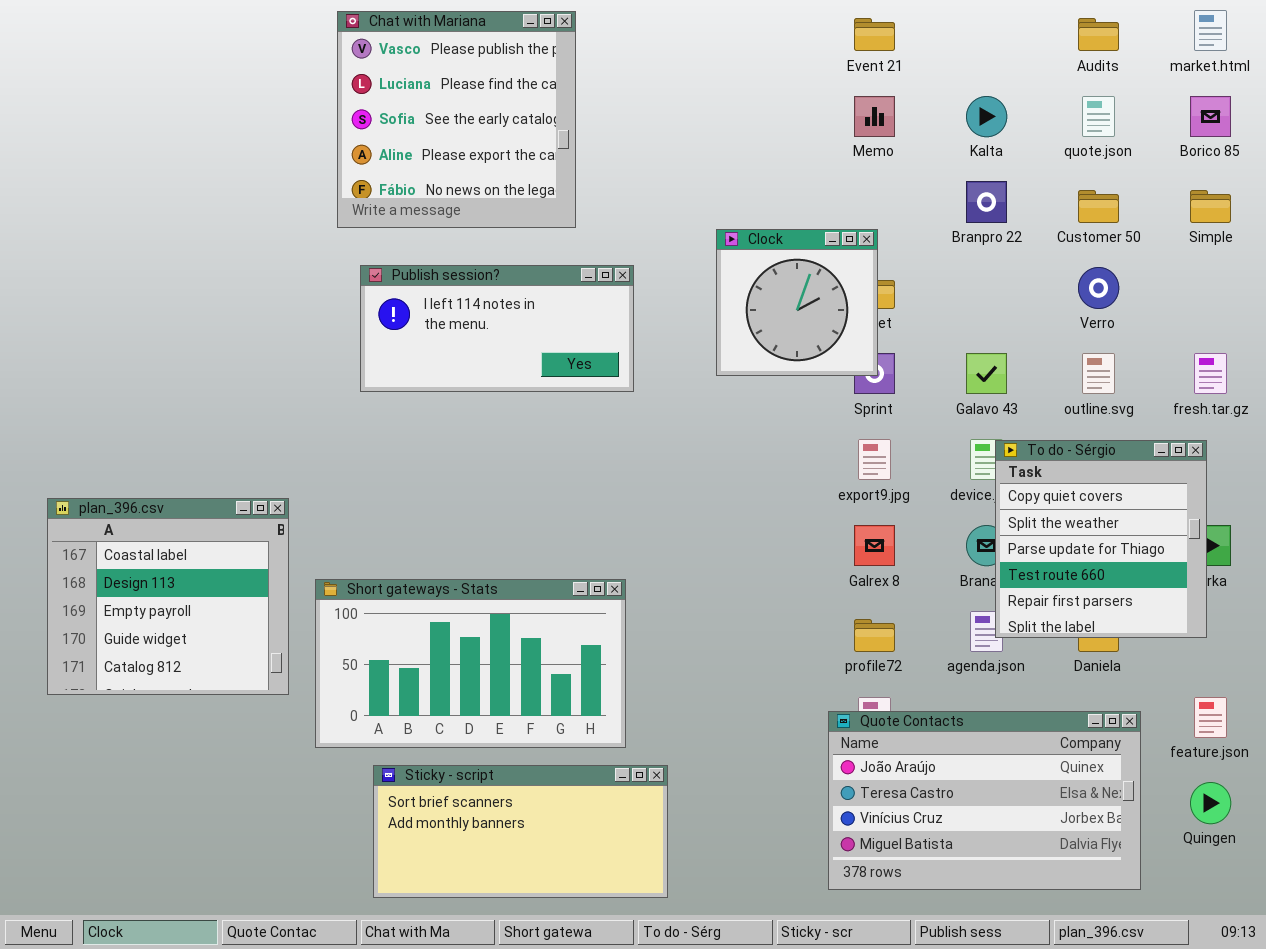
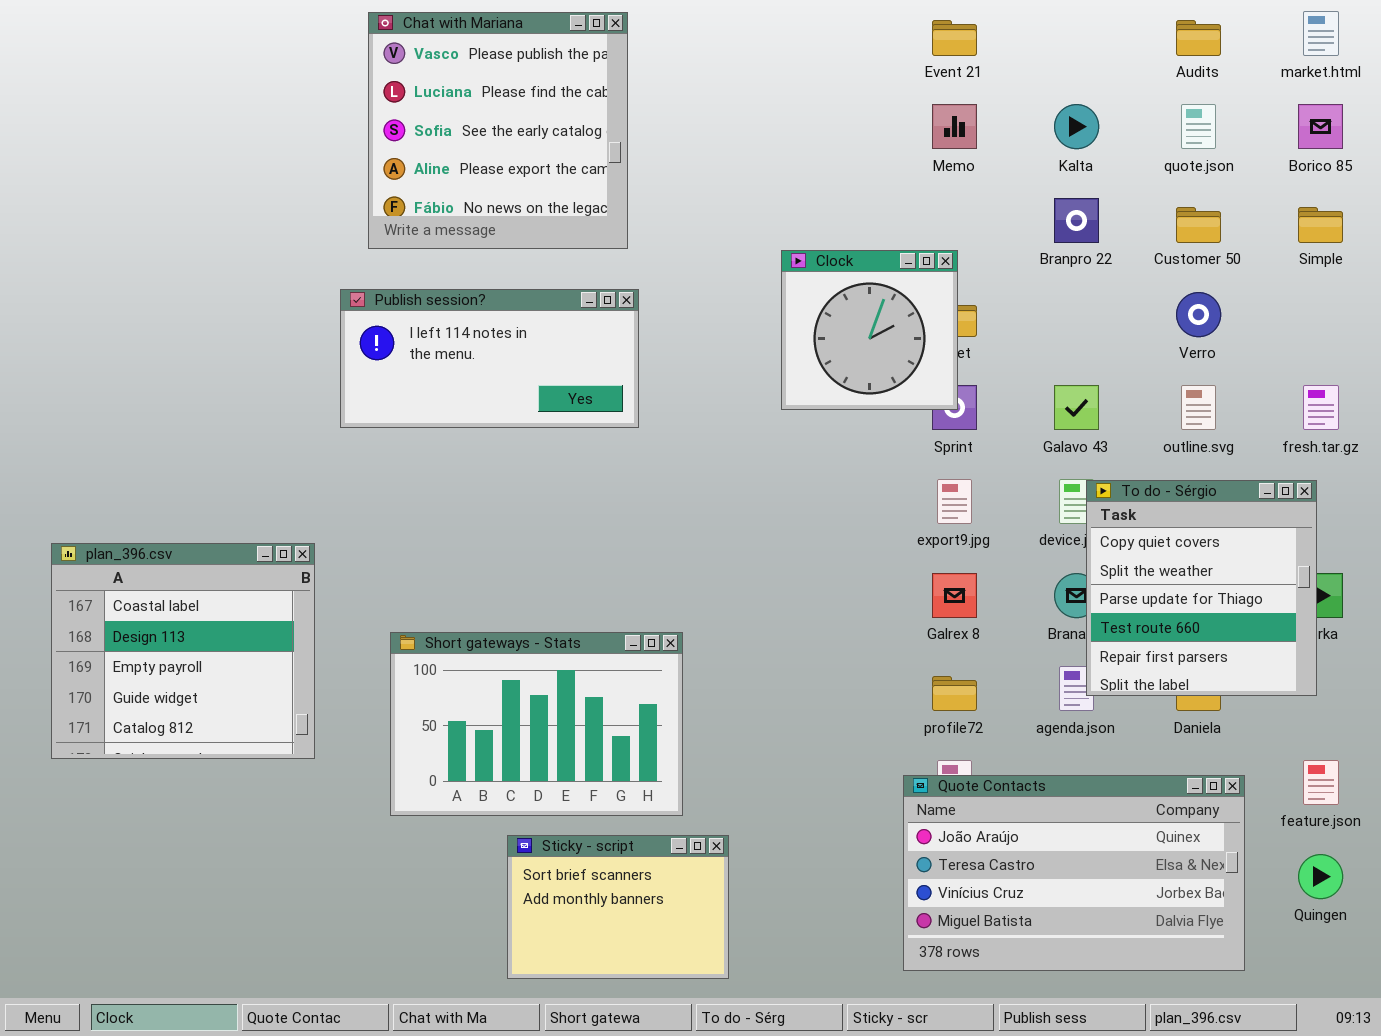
Publish session?: [360,265,634,392] -> [340,289,639,428], moved
Short gateways - Stats: [315,579,626,748] -> [390,632,683,816], resized
Sticky - script: [373,765,668,898] -> [507,835,729,979], resized

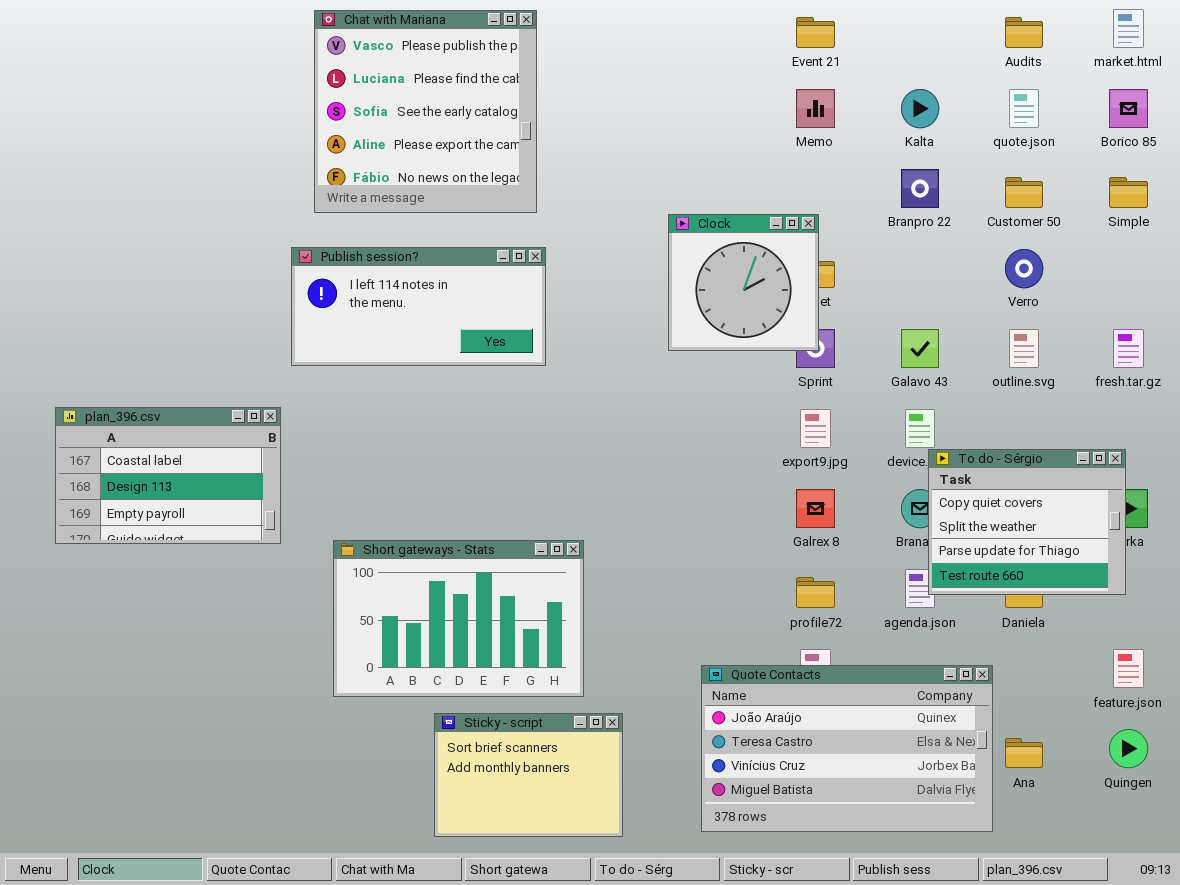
To do - Sérgio: [1086,480,1317,696] -> [928,449,1126,595], resized
plan_396.csv: [51,543,315,759] -> [55,407,281,544], moved, resized
Quote Contacts: [903,775,1245,971] -> [701,665,993,832], moved

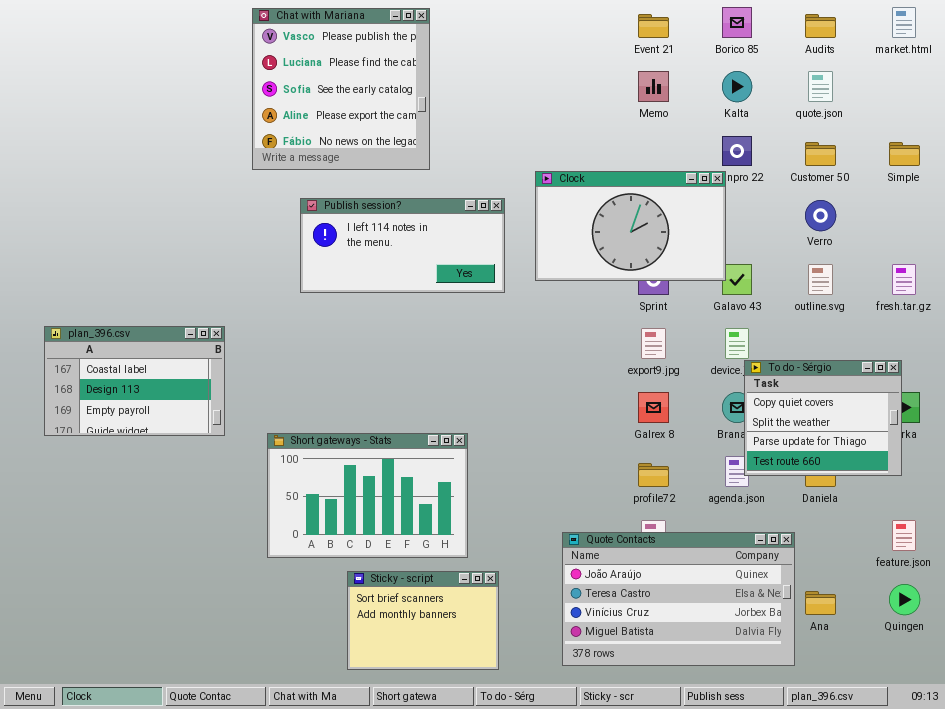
Borico 85: [1109,89,1148,128] -> [722,7,752,38], moved
Clock: [668,214,819,351] -> [535,171,726,281], resized
Publish session?: [291,247,546,366] -> [300,198,505,293], moved

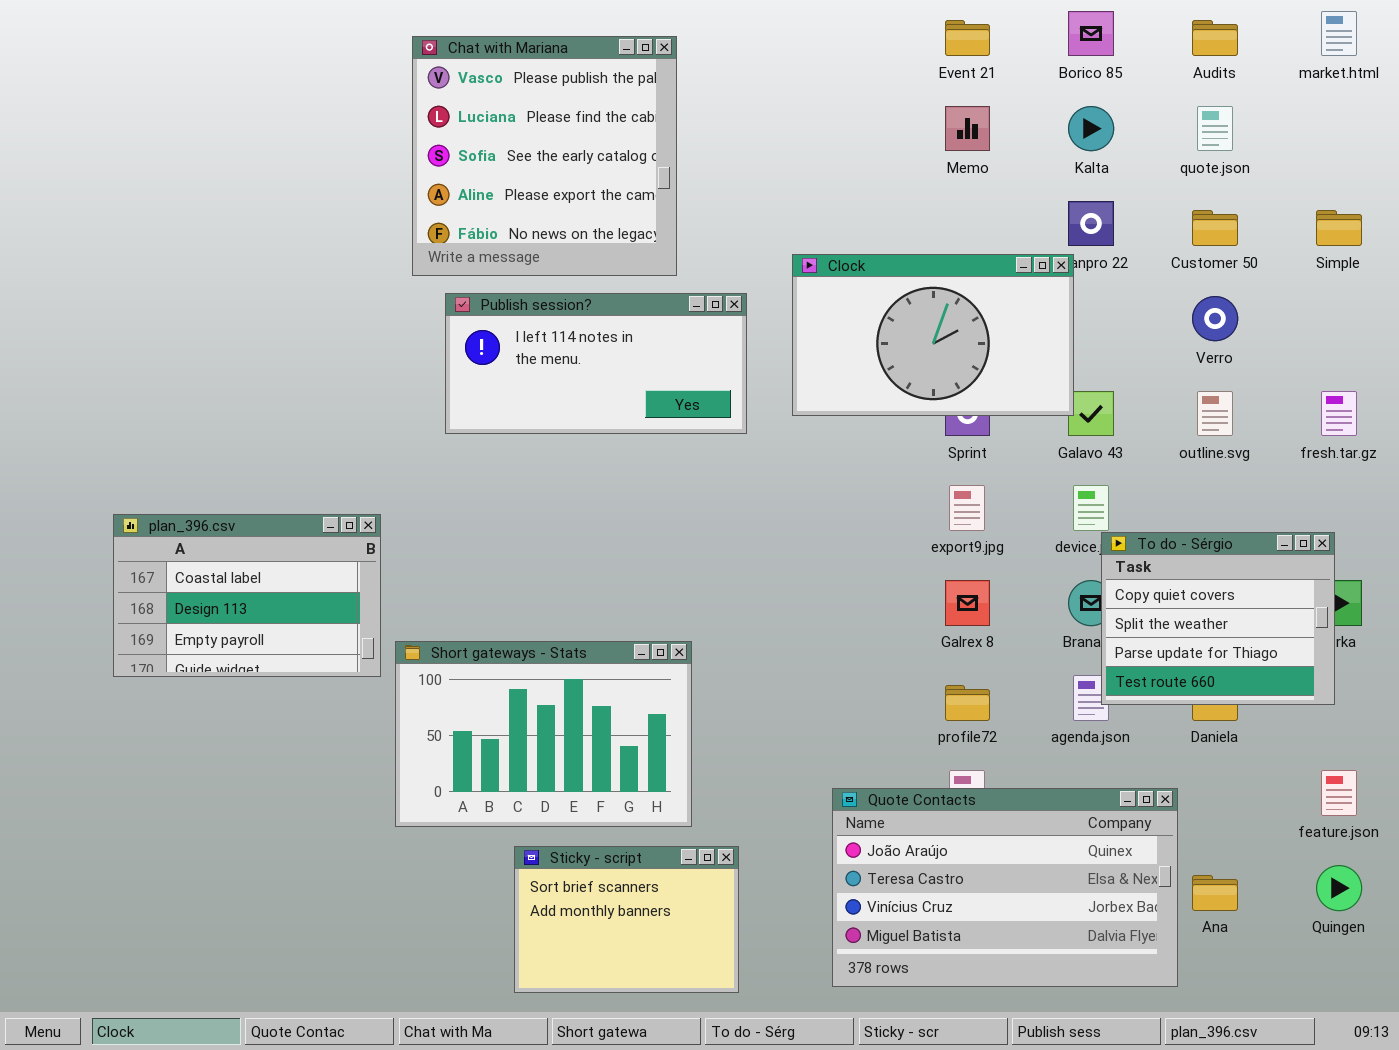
Chat with Mariana: [252,8,430,170] -> [412,36,677,276], moved
plan_396.csv: [44,326,225,436] -> [113,514,381,677], moved

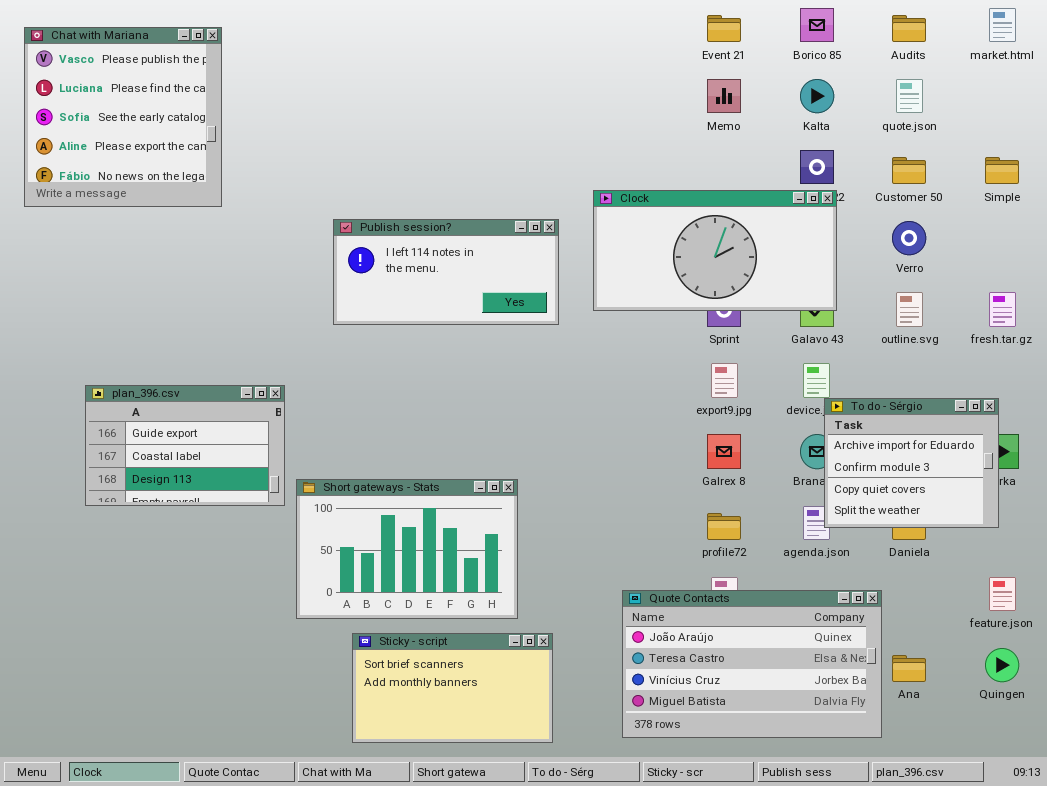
Chat with Mariana: [412,36,677,276] -> [24,27,222,207], moved
Clock: [792,254,1074,416] -> [593,190,837,311], resized
plan_396.csv: [113,514,381,677] -> [85,385,285,506], scrolled up 1 row
To do - Sérgio: [1101,532,1335,705] -> [824,398,999,528], scrolled up 2 rows
Sticky - script: [514,846,739,993] -> [352,633,553,743], resized

